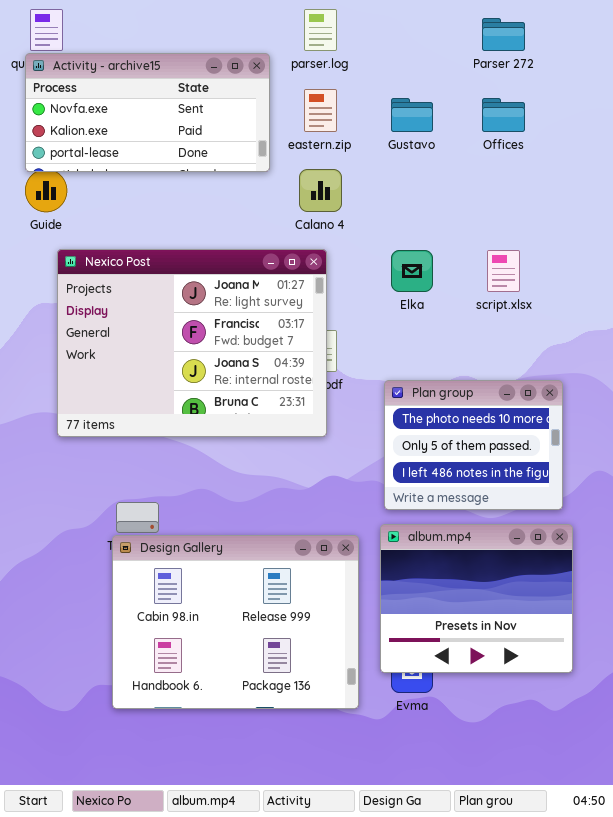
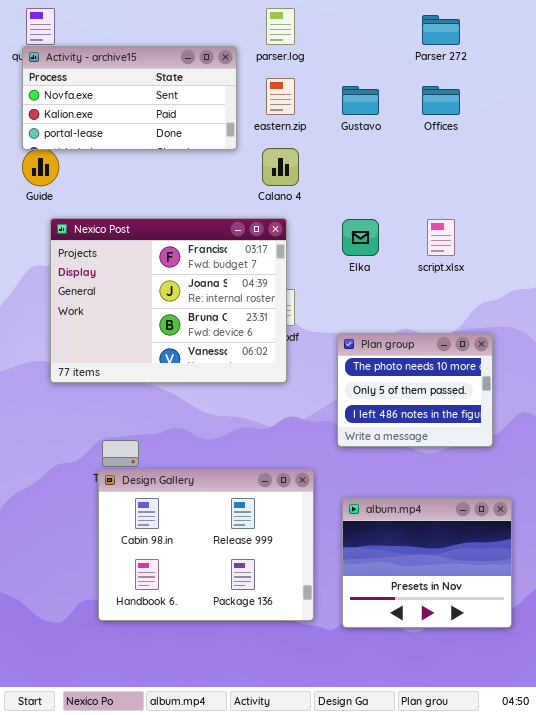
Nexico Post: [57,249,327,437] -> [50,218,287,383], scrolled down 1 row
album.mp4: [380,524,573,673] -> [342,498,512,628], moved

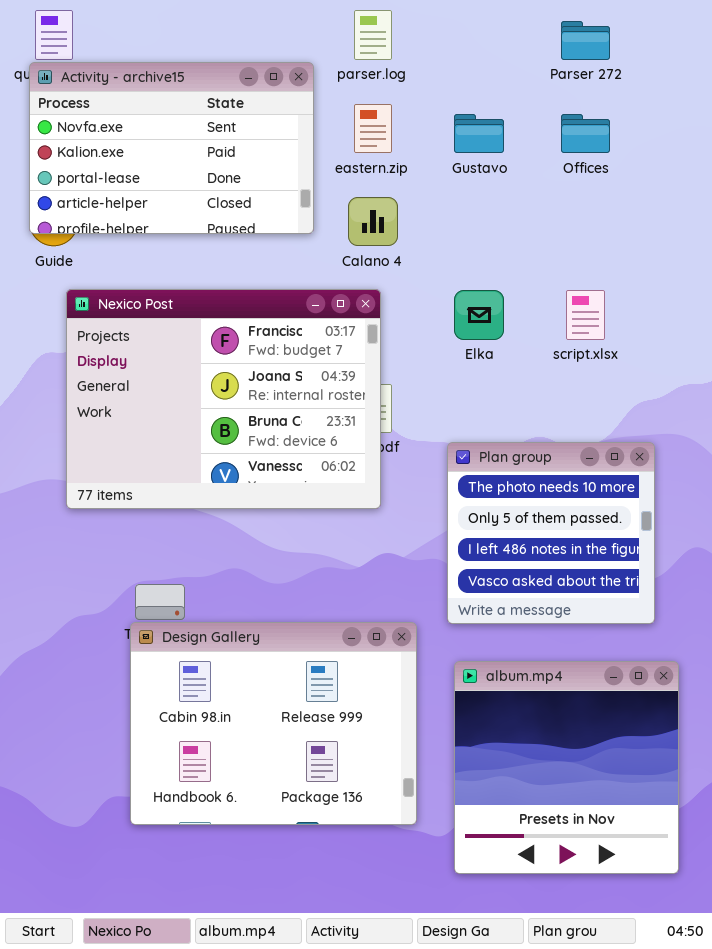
Activity - archive15: [22,46,237,150] -> [29,62,314,234], resized
Plan group: [337,333,493,447] -> [447,442,655,624], resized
album.mp4: [342,498,512,628] -> [454,661,679,874], resized

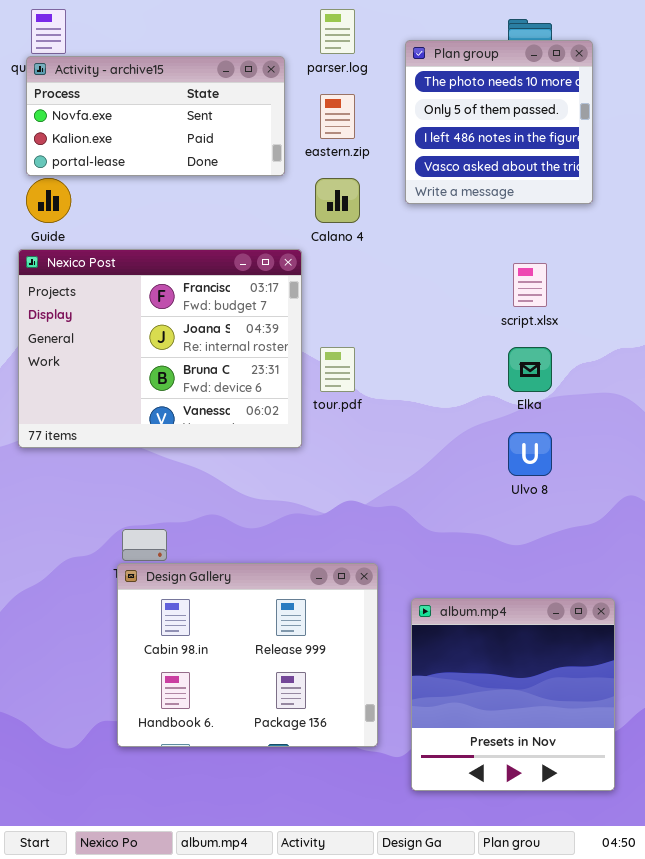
Activity - archive15: [29,62,314,234] -> [26,56,285,176], resized
Nexico Post: [66,289,381,509] -> [18,249,302,448], moved
Elka: [454,290,504,340] -> [508,347,552,392], moved
Plan group: [447,442,655,624] -> [405,40,593,204], moved

